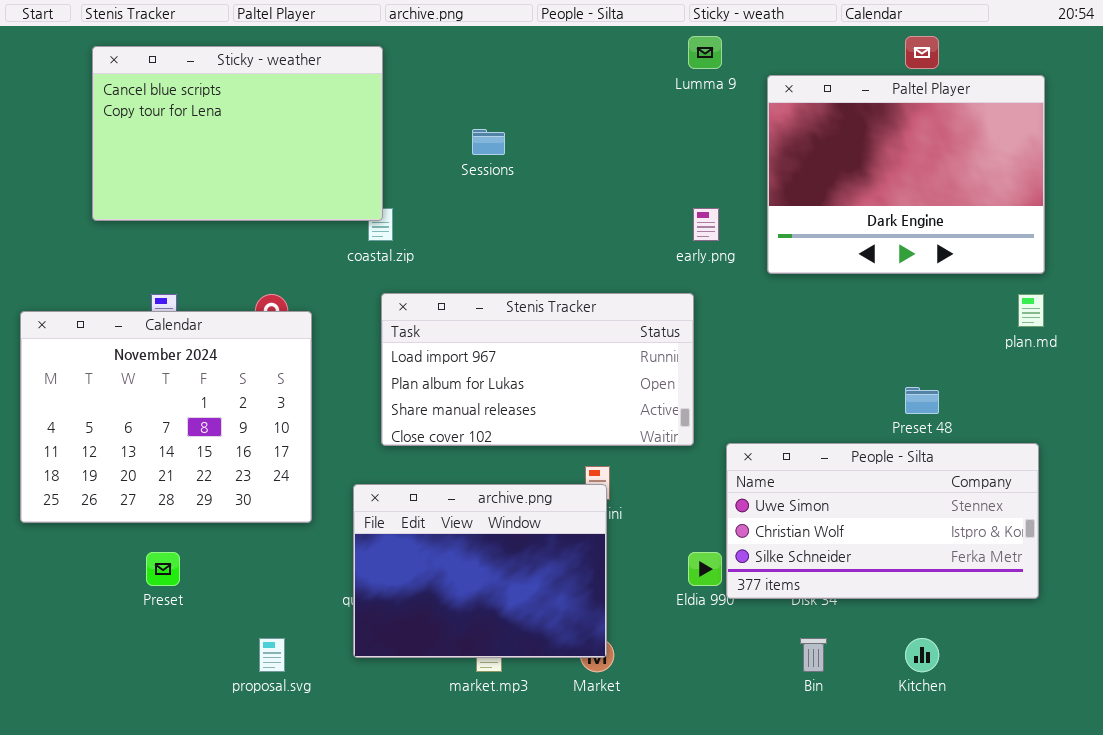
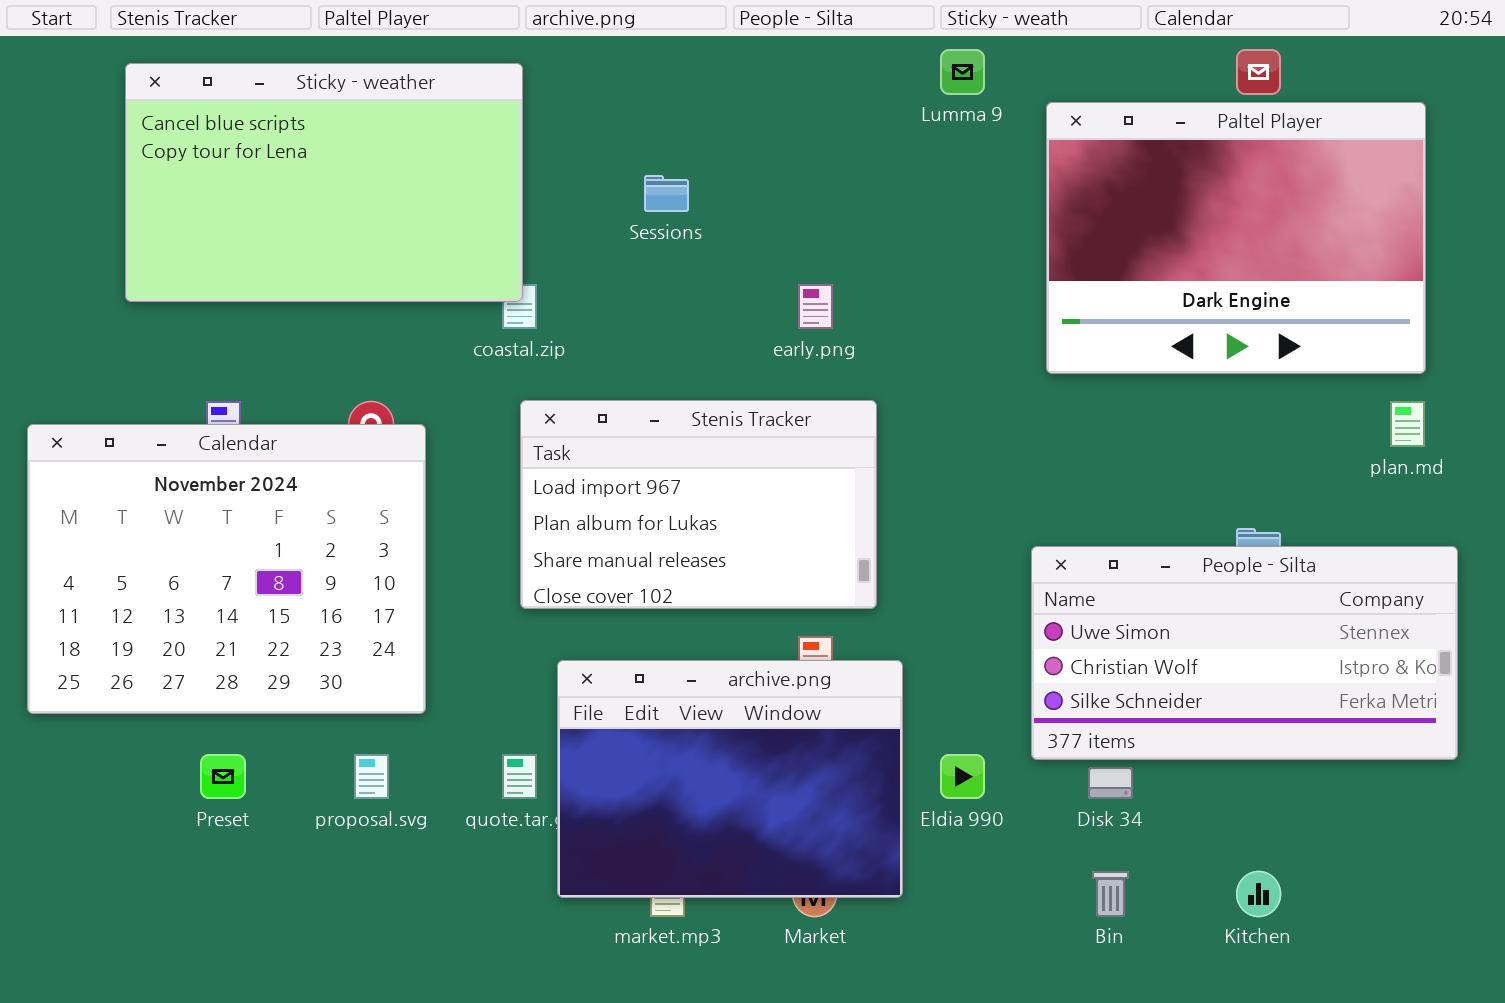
early.png: [693,208,719,241] -> [798,284,833,329], moved
Stenis Tracker: [381,293,694,446] -> [520,400,877,609], resized
People - Silta: [726,443,1039,599] -> [1031,546,1458,760], moved
archive.png: [353,484,607,658] -> [557,660,903,898], moved
proposal.svg: [259,638,285,672] -> [354,754,389,799], moved

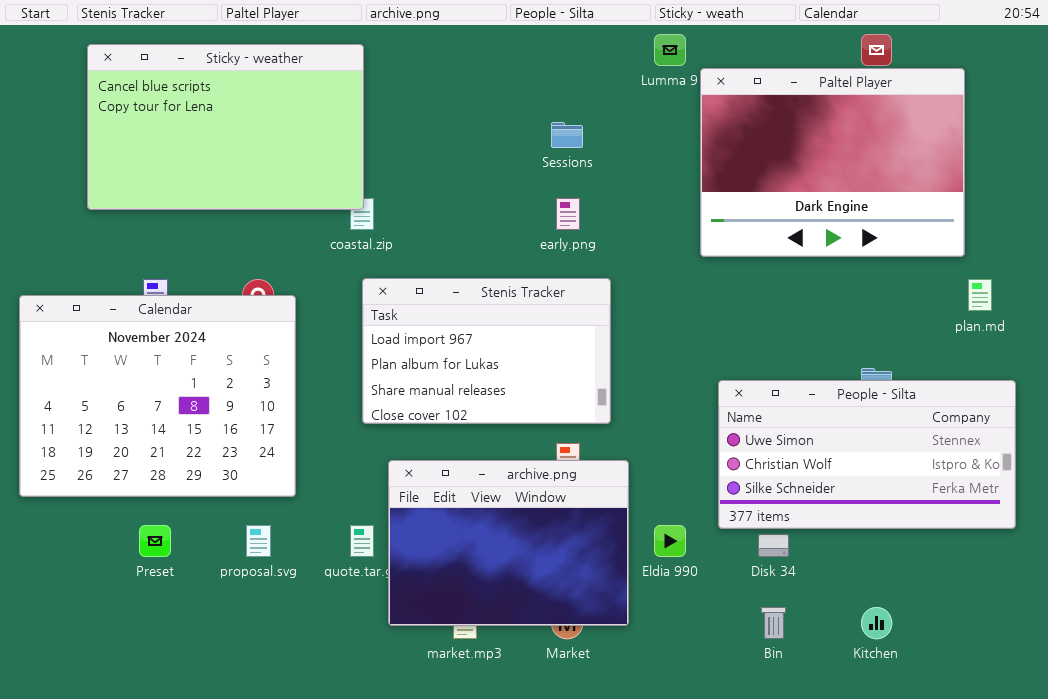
Paltel Player: [1046,102,1426,374] -> [700,68,965,257], moved
Sessions: [644,175,689,212] -> [551,122,583,148], moved

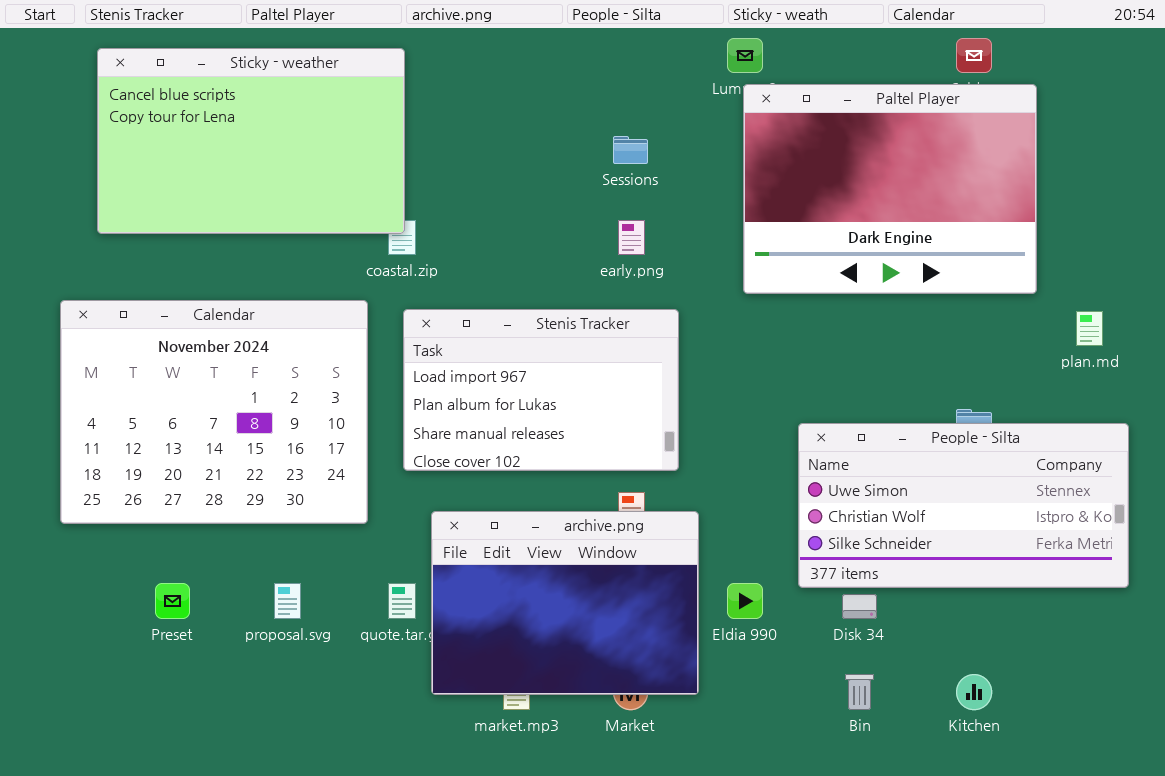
Paltel Player: [700,68,965,257] -> [743,84,1037,294], moved
Calendar: [19,295,296,497] -> [60,300,368,524], moved

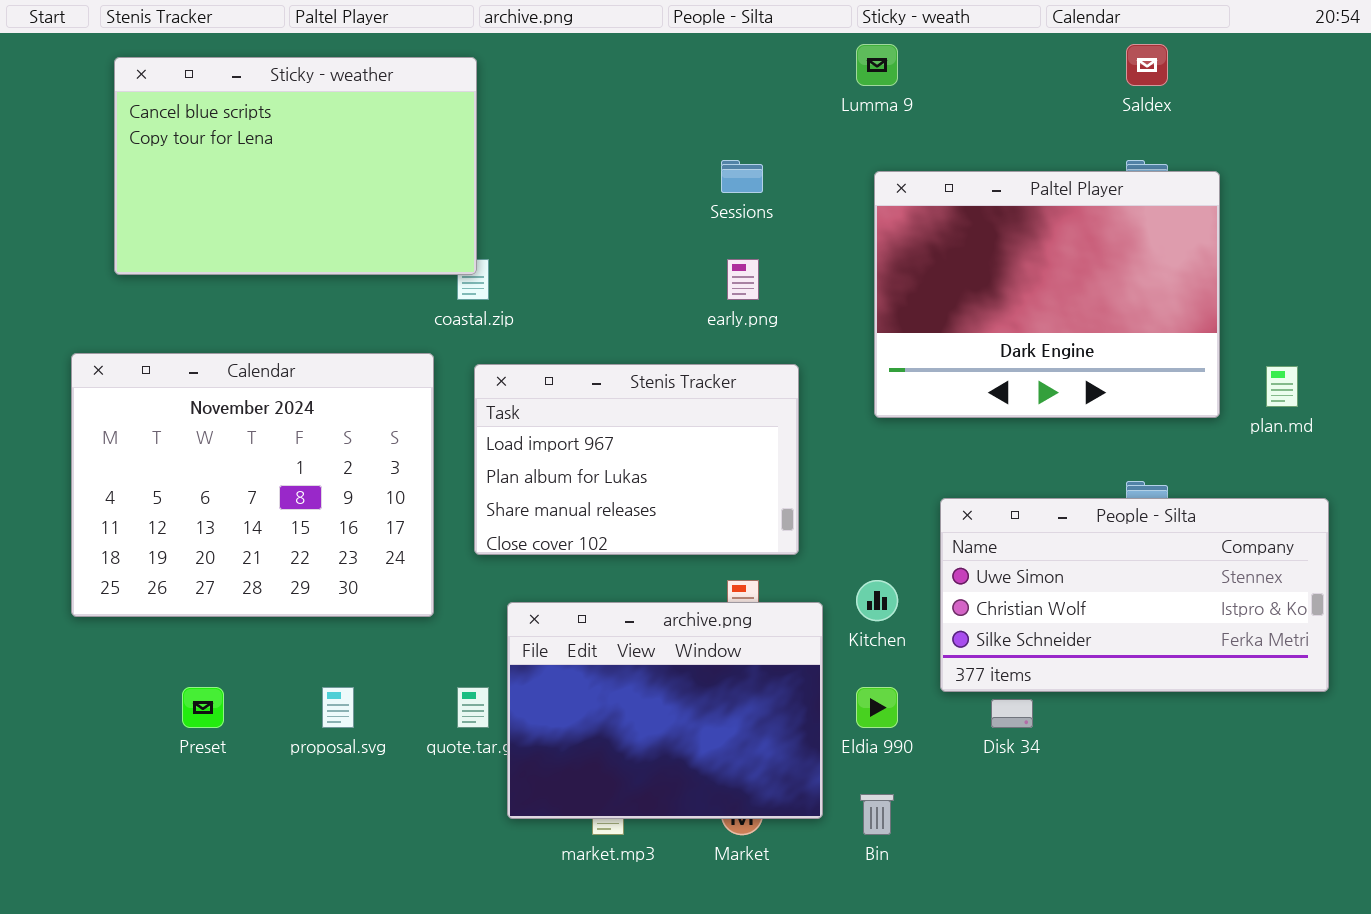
Paltel Player: [743,84,1037,294] -> [874,171,1220,418], moved
Bin: [845,674,874,710] -> [860,794,894,835], moved
Kitchen: [956,674,992,710] -> [856,580,898,621], moved

